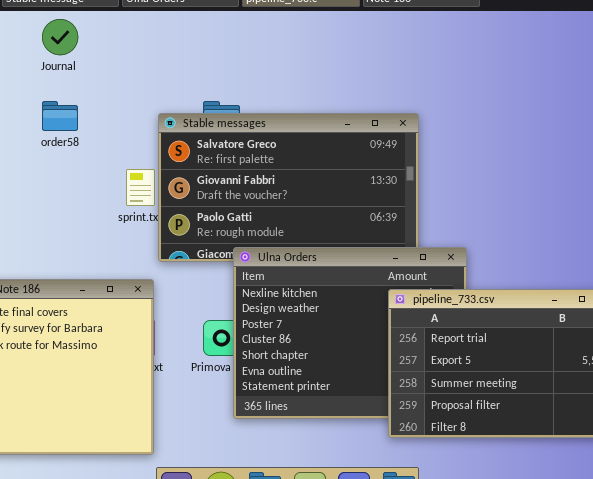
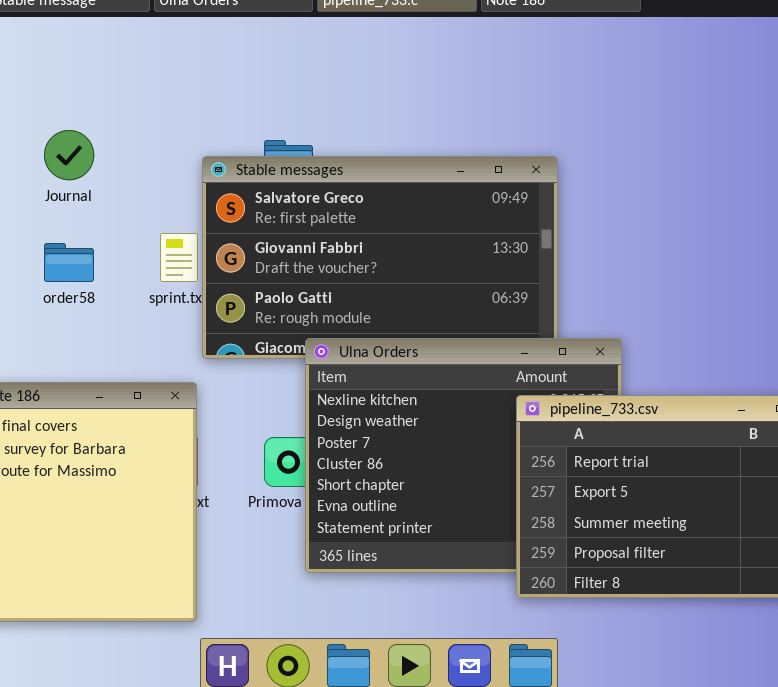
Journal: [42,19,78,55] -> [44,130,94,180], moved
order58: [42,101,78,131] -> [44,243,94,282], moved

